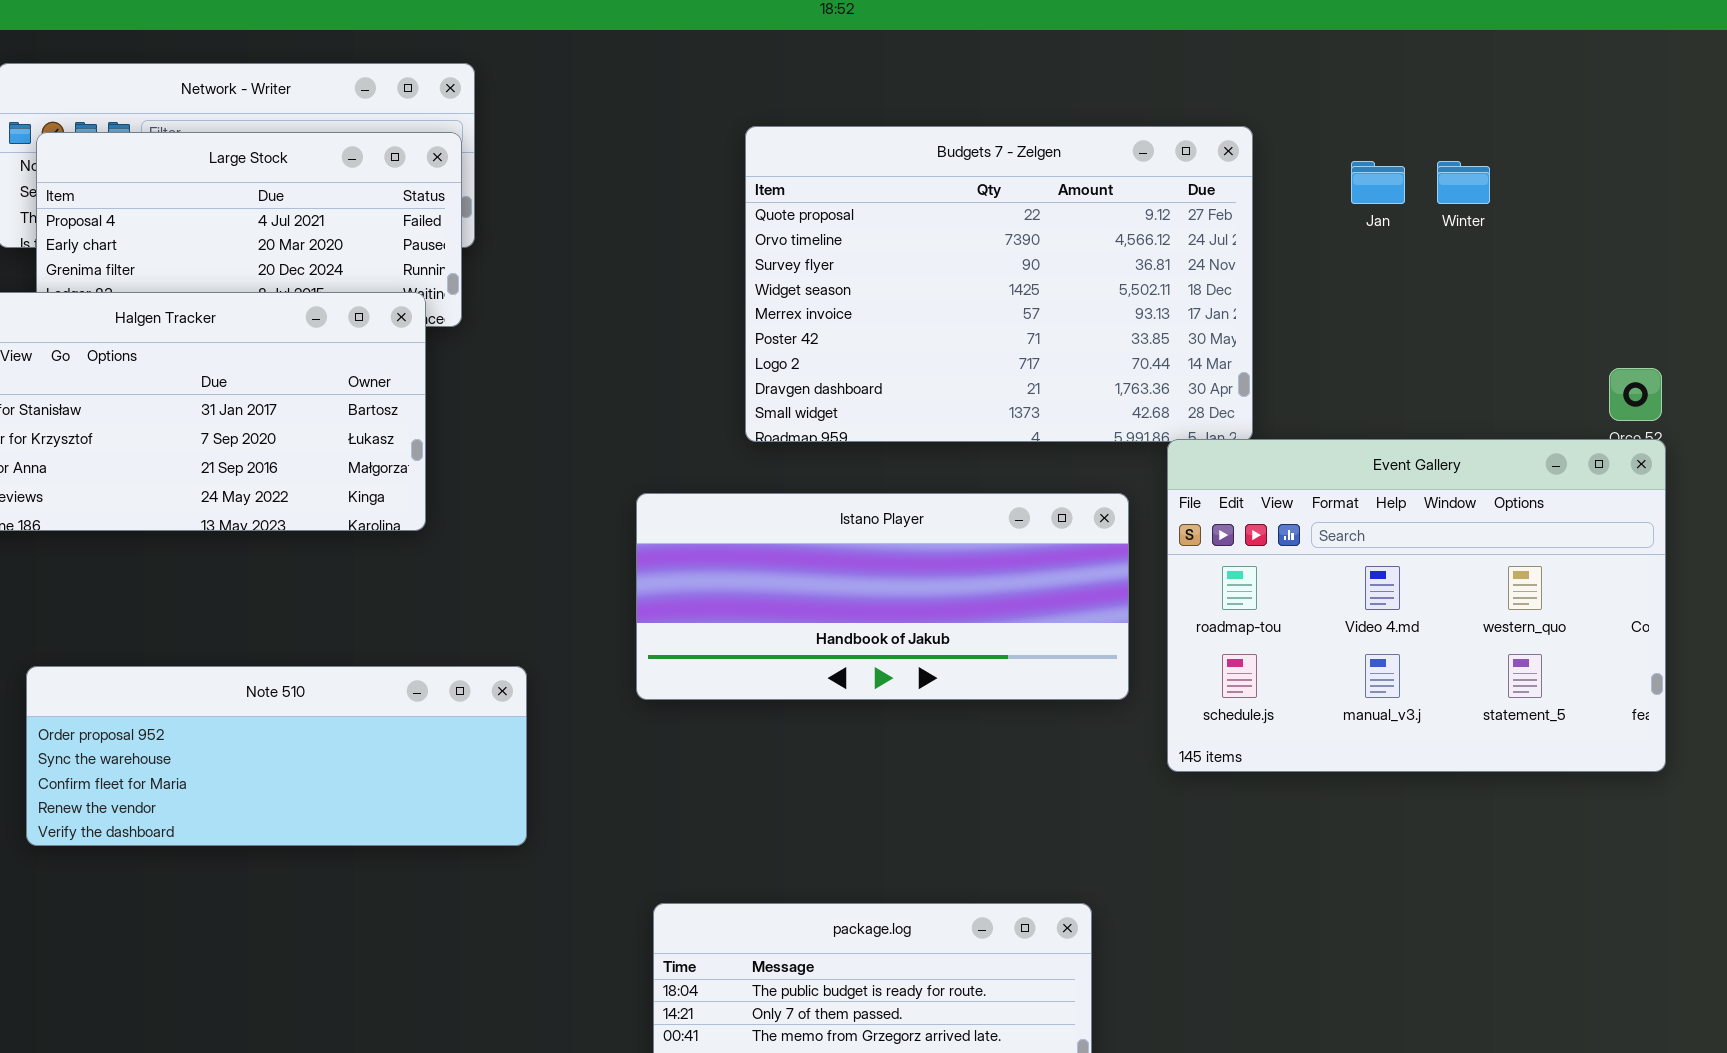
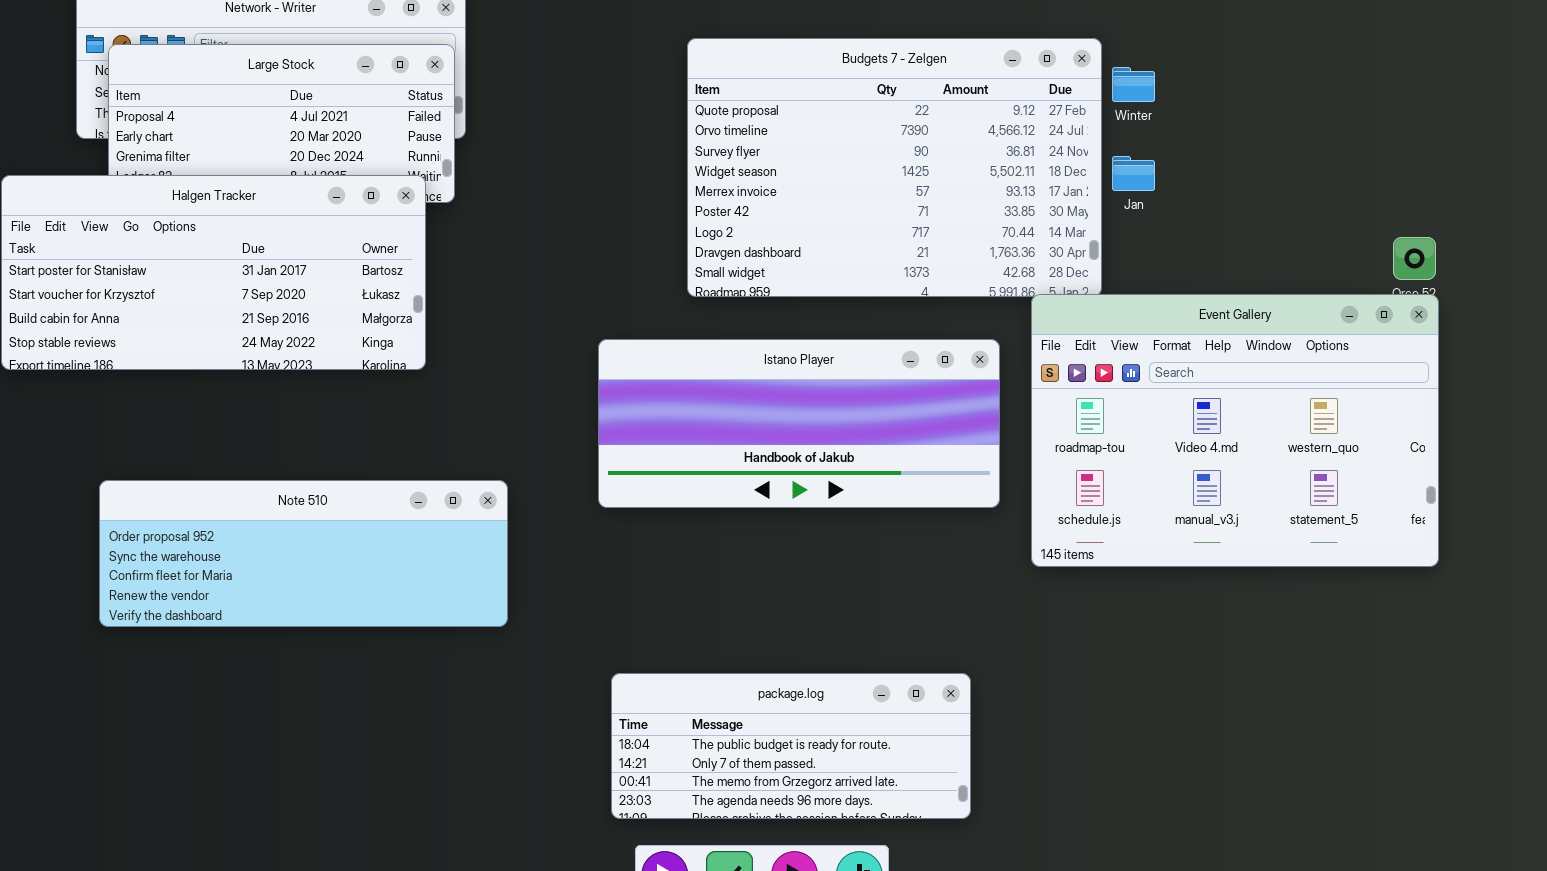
Jan: [1351,161,1405,204] -> [1112,156,1155,191], moved
Winter: [1437,161,1490,204] -> [1112,67,1155,102], moved

